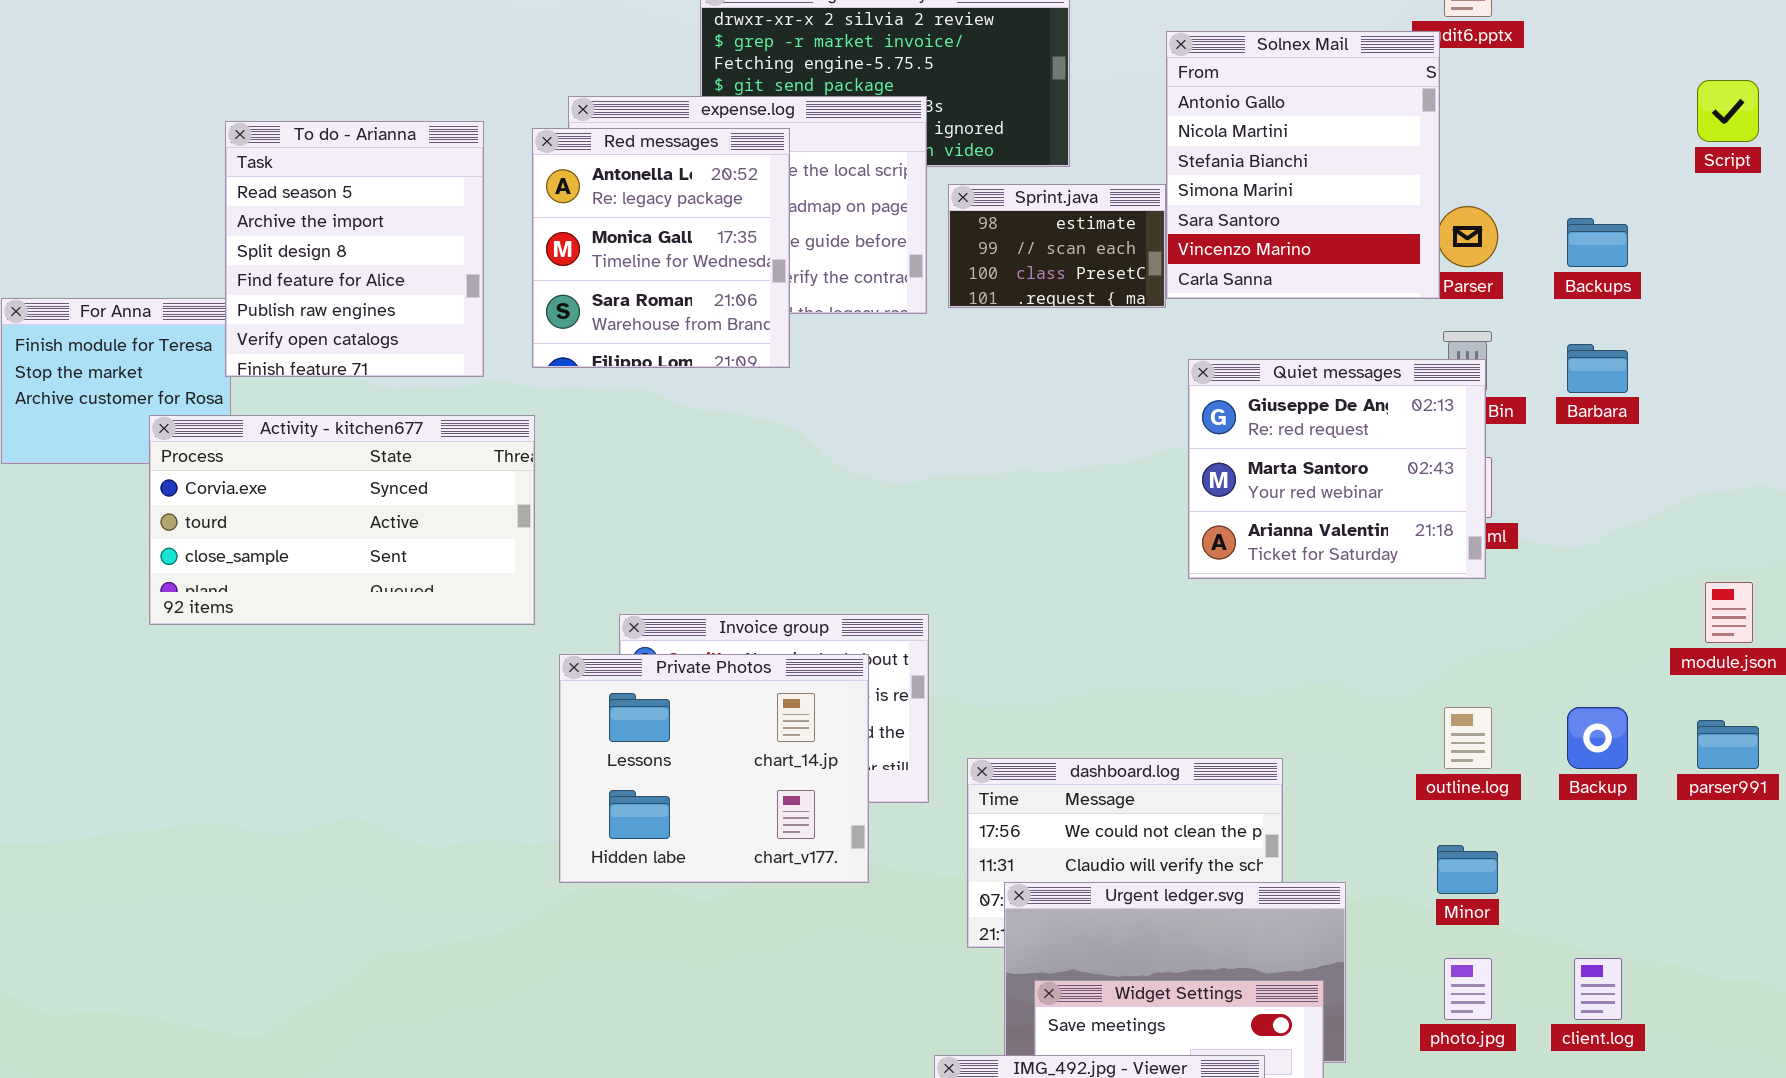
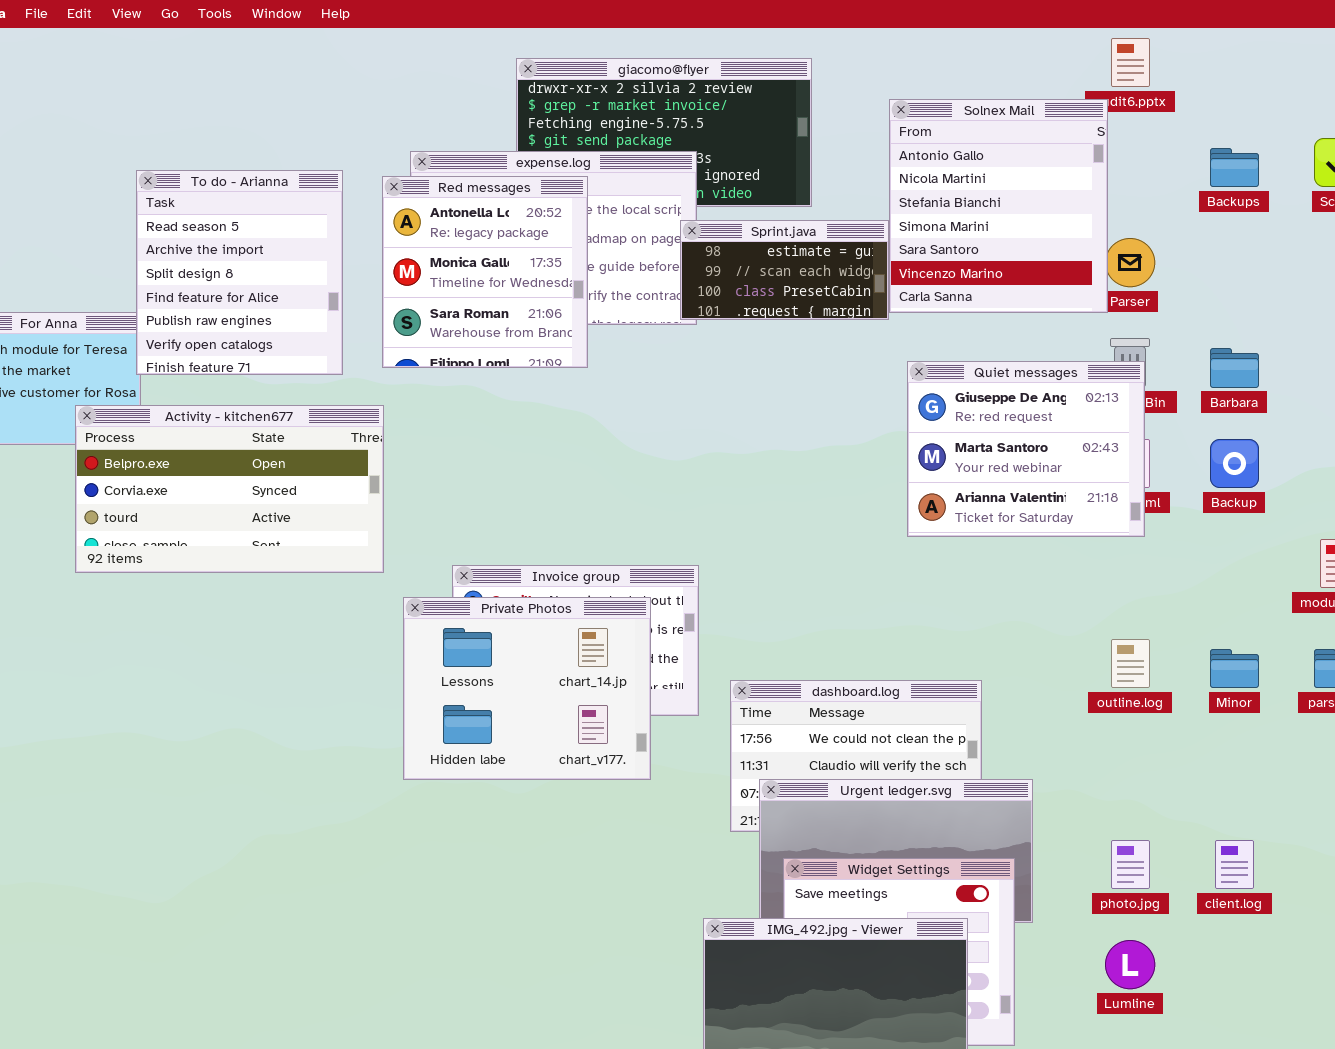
Sprint.java: [948,184,1166,308] -> [680,220,889,320], resized
Backups: [1567,218,1628,267] -> [1210,148,1259,187], moved
Activity - kitchen677: [149,415,535,625] -> [75,405,384,573], scrolled up 1 row
Backup: [1567,707,1628,769] -> [1210,439,1259,488], moved
Minor: [1437,845,1498,894] -> [1210,649,1259,688], moved

